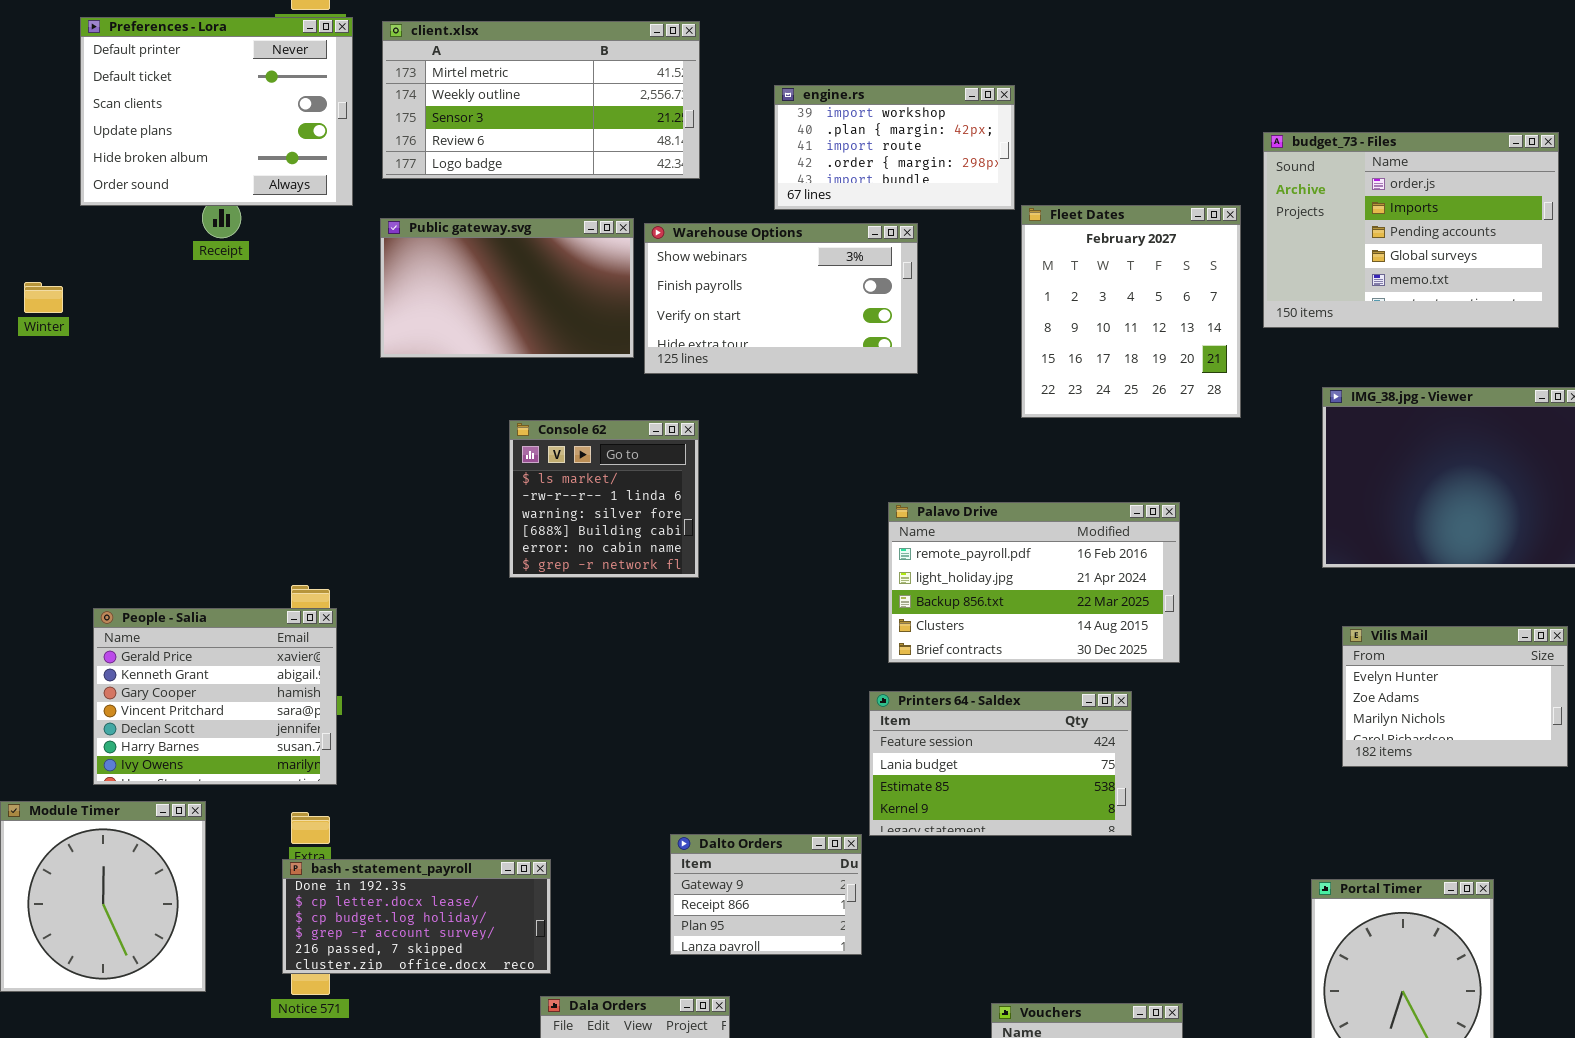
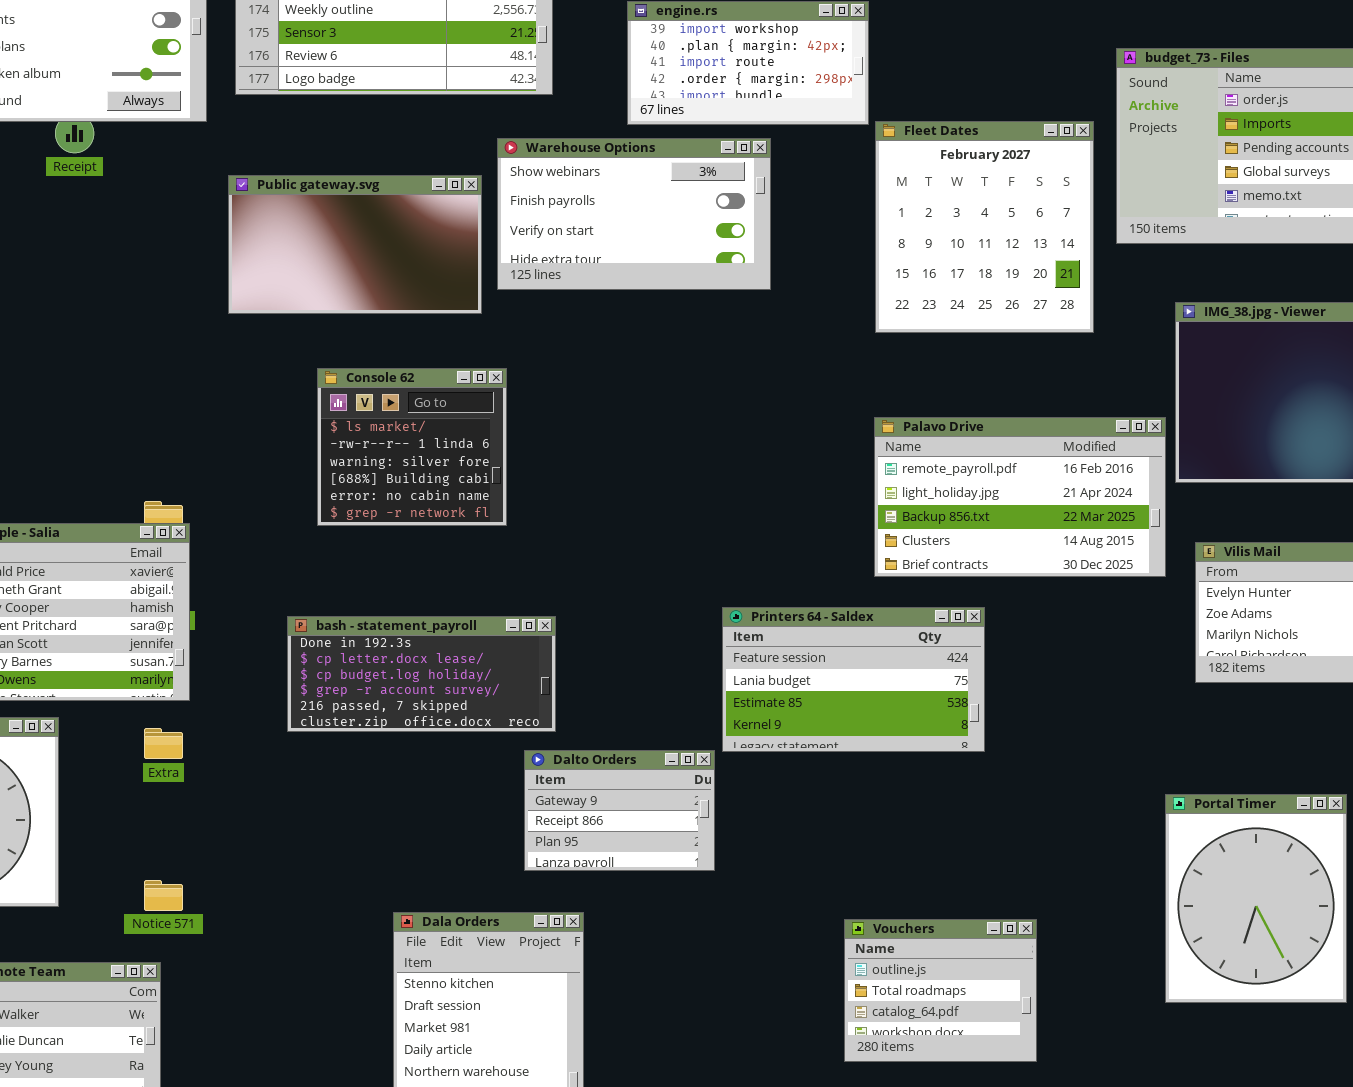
Public gateway.svg: [380,218,634,358] -> [228,175,482,314], moved
Console 62: [509,420,699,578] -> [317,368,507,526], moved
Palavo Drive: [888,502,1180,663] -> [874,417,1166,577], moved
bash - statement_payroll: [282,859,551,974] -> [287,616,556,732], moved

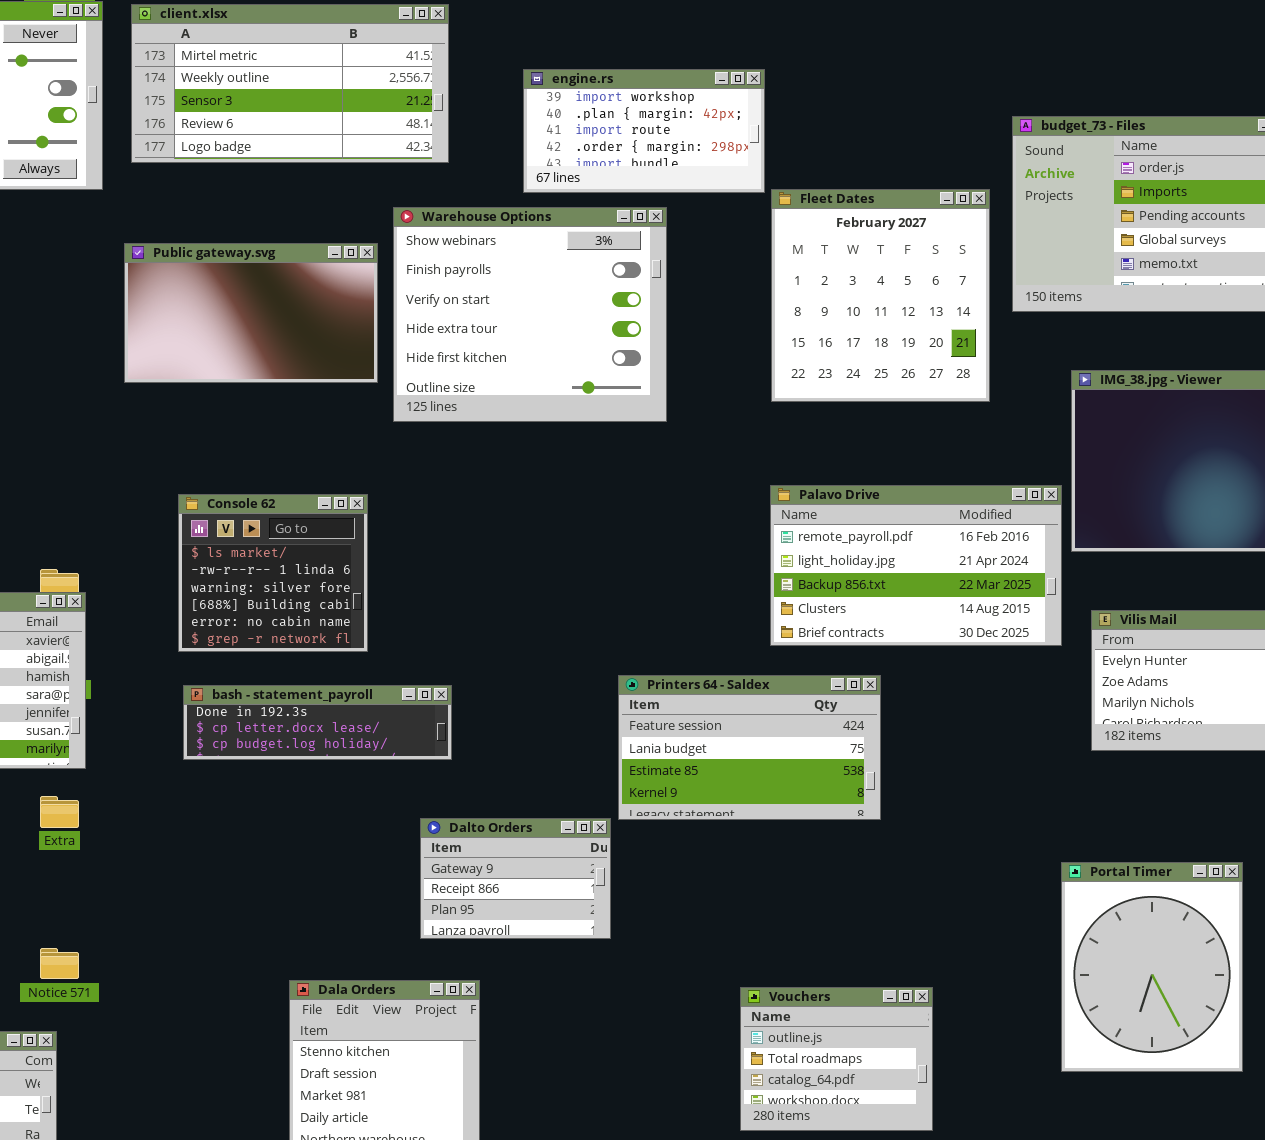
Warehouse Options: [497,138,771,290] -> [393,207,667,422], resized
Console 62: [317,368,507,526] -> [178,494,368,652], moved
bash - statement_payroll: [287,616,556,732] -> [183,685,452,760], resized

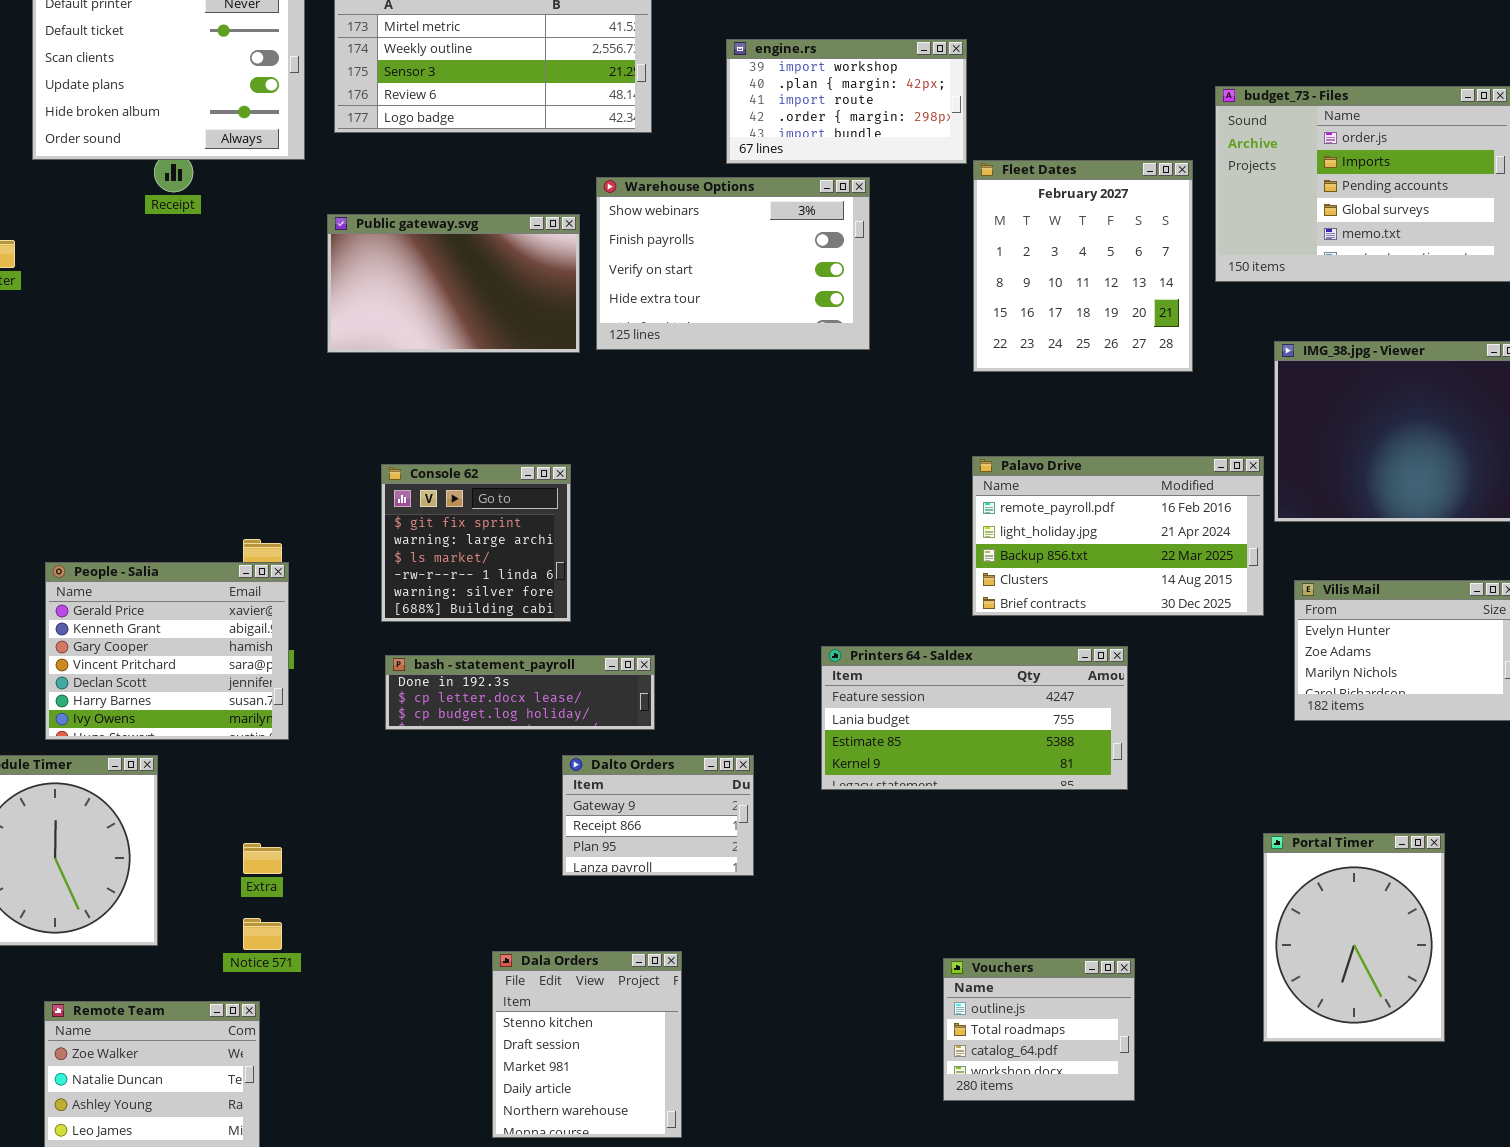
Warehouse Options: [393,207,667,422] -> [596,177,870,350], resized
Console 62: [178,494,368,652] -> [381,464,571,622], scrolled up 2 rows
Printers 64 - Saldex: [618,675,881,820] -> [821,646,1128,790], resized
Extra: [40,796,79,828] -> [243,843,282,874], moved
Dalto Orders: [420,818,611,939] -> [562,755,754,876], moved

